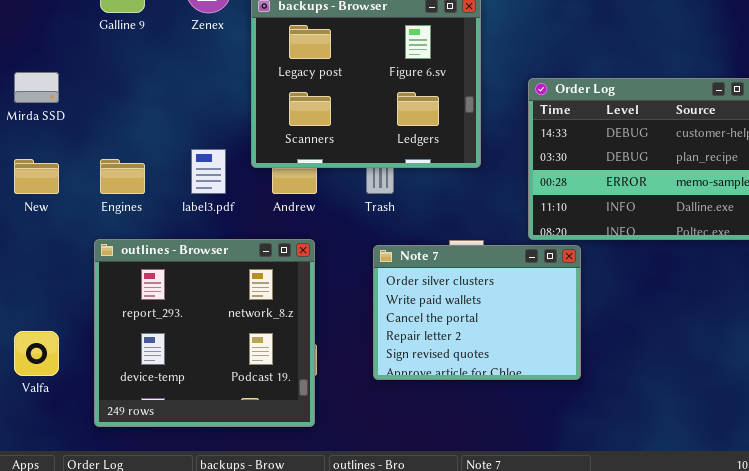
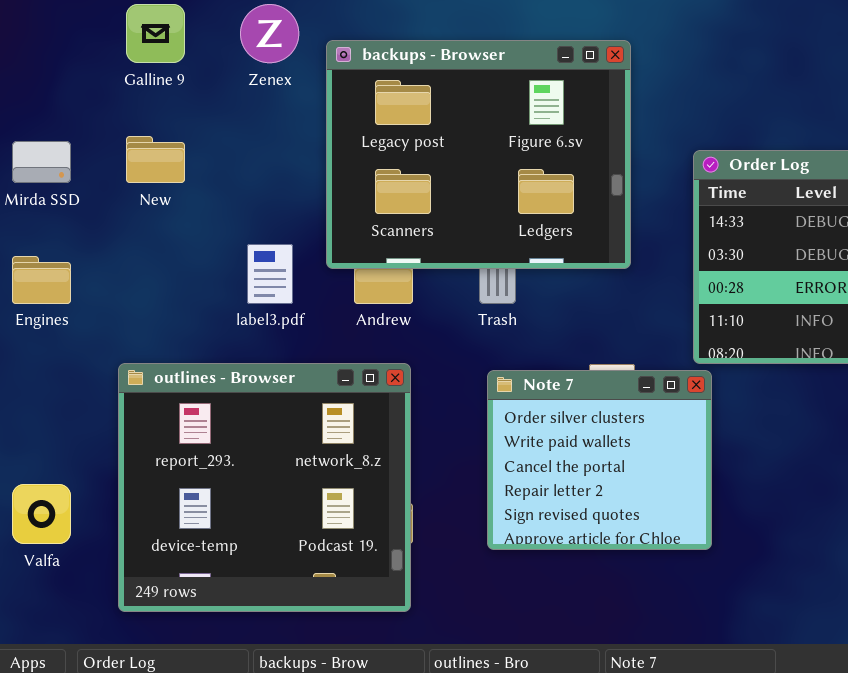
New: [14,159,59,194] -> [126,136,185,183], moved
Engines: [100,159,145,194] -> [12,256,71,304], moved
Note 7: [373,245,581,380] -> [487,370,712,550], resized

